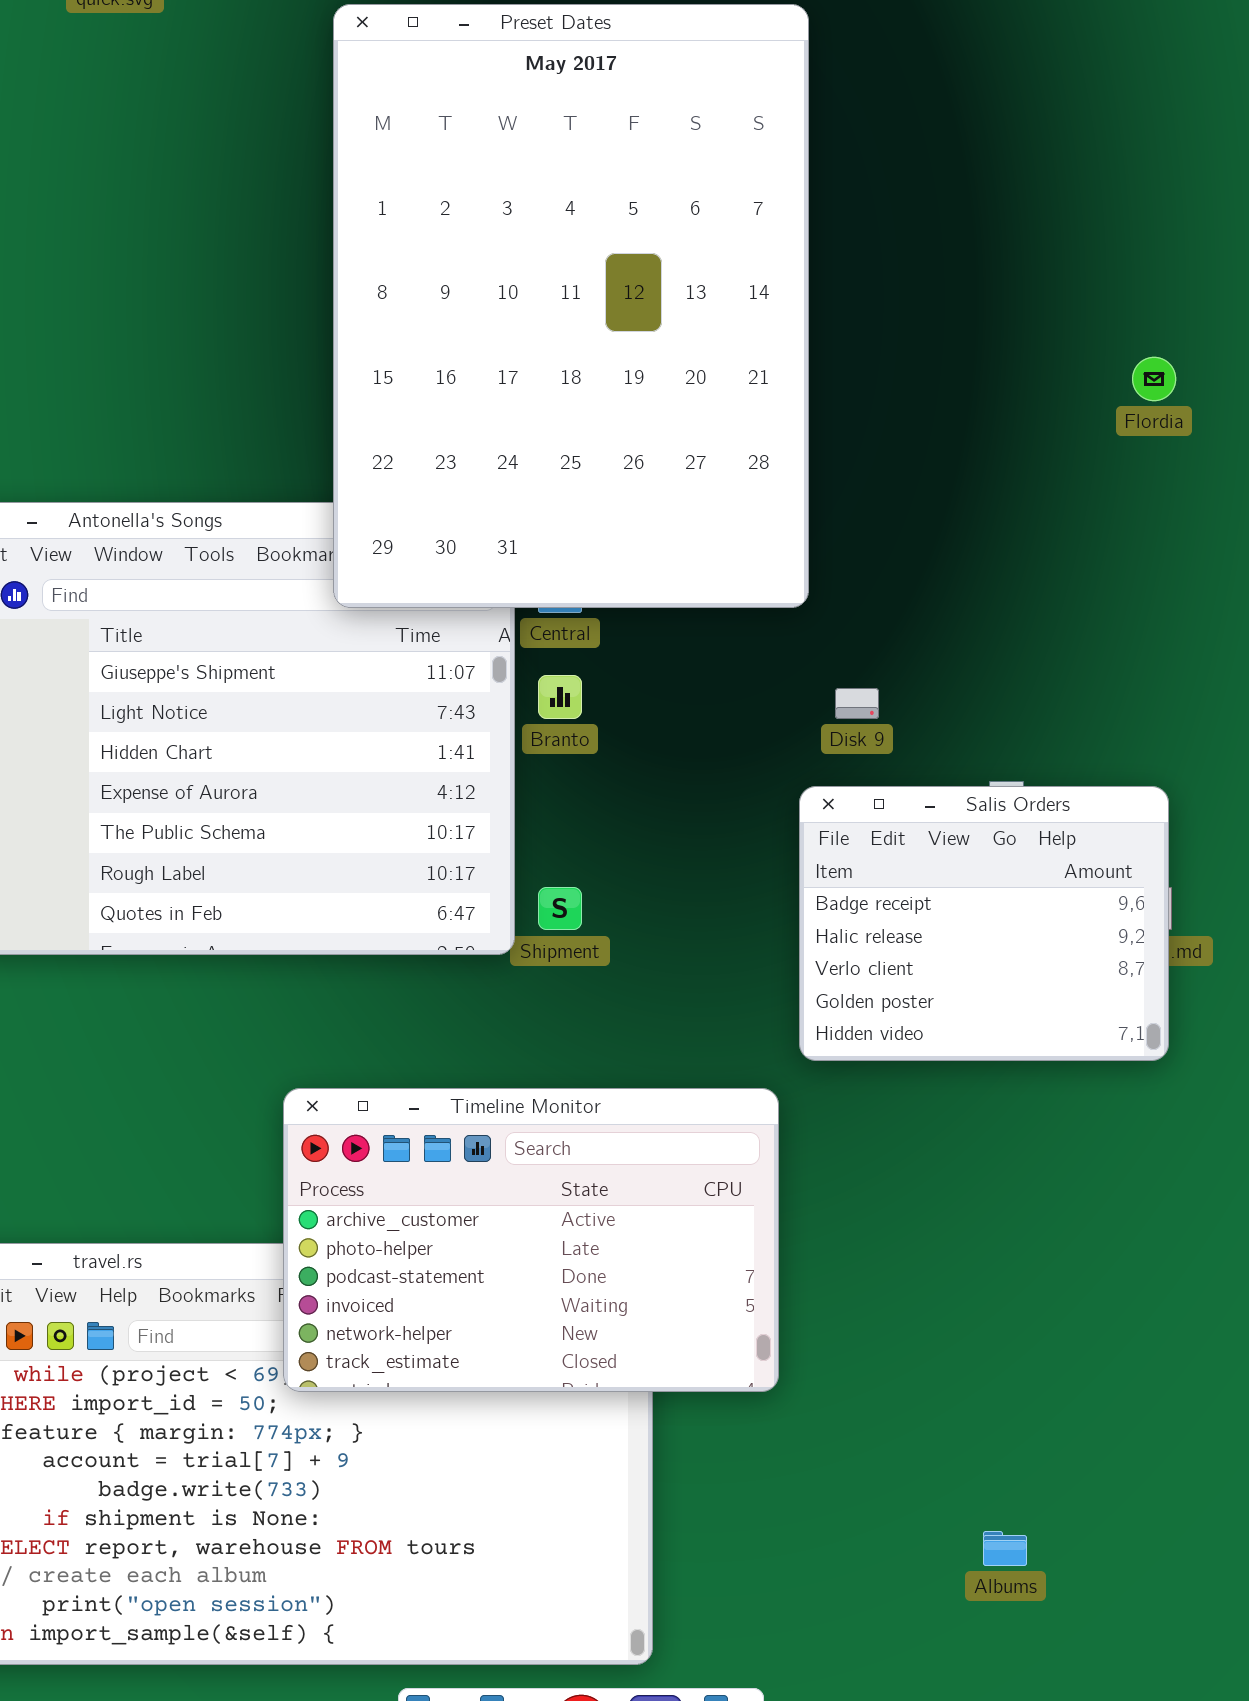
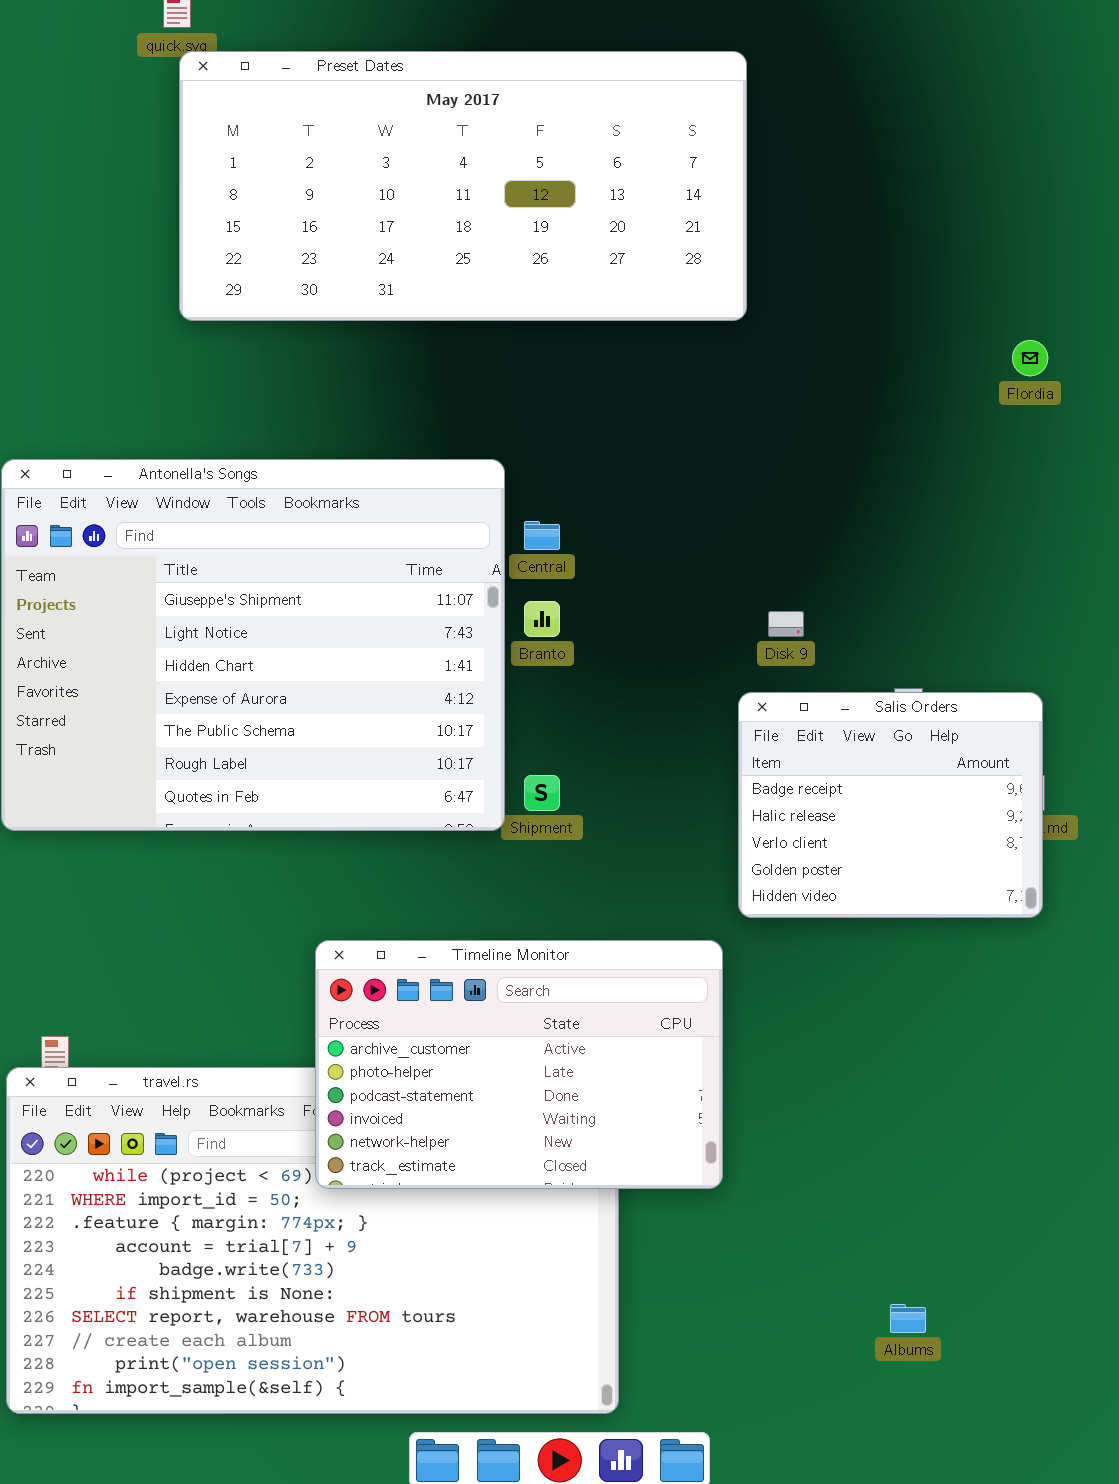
Preset Dates: [333,4,809,608] -> [179,51,747,321], resized

